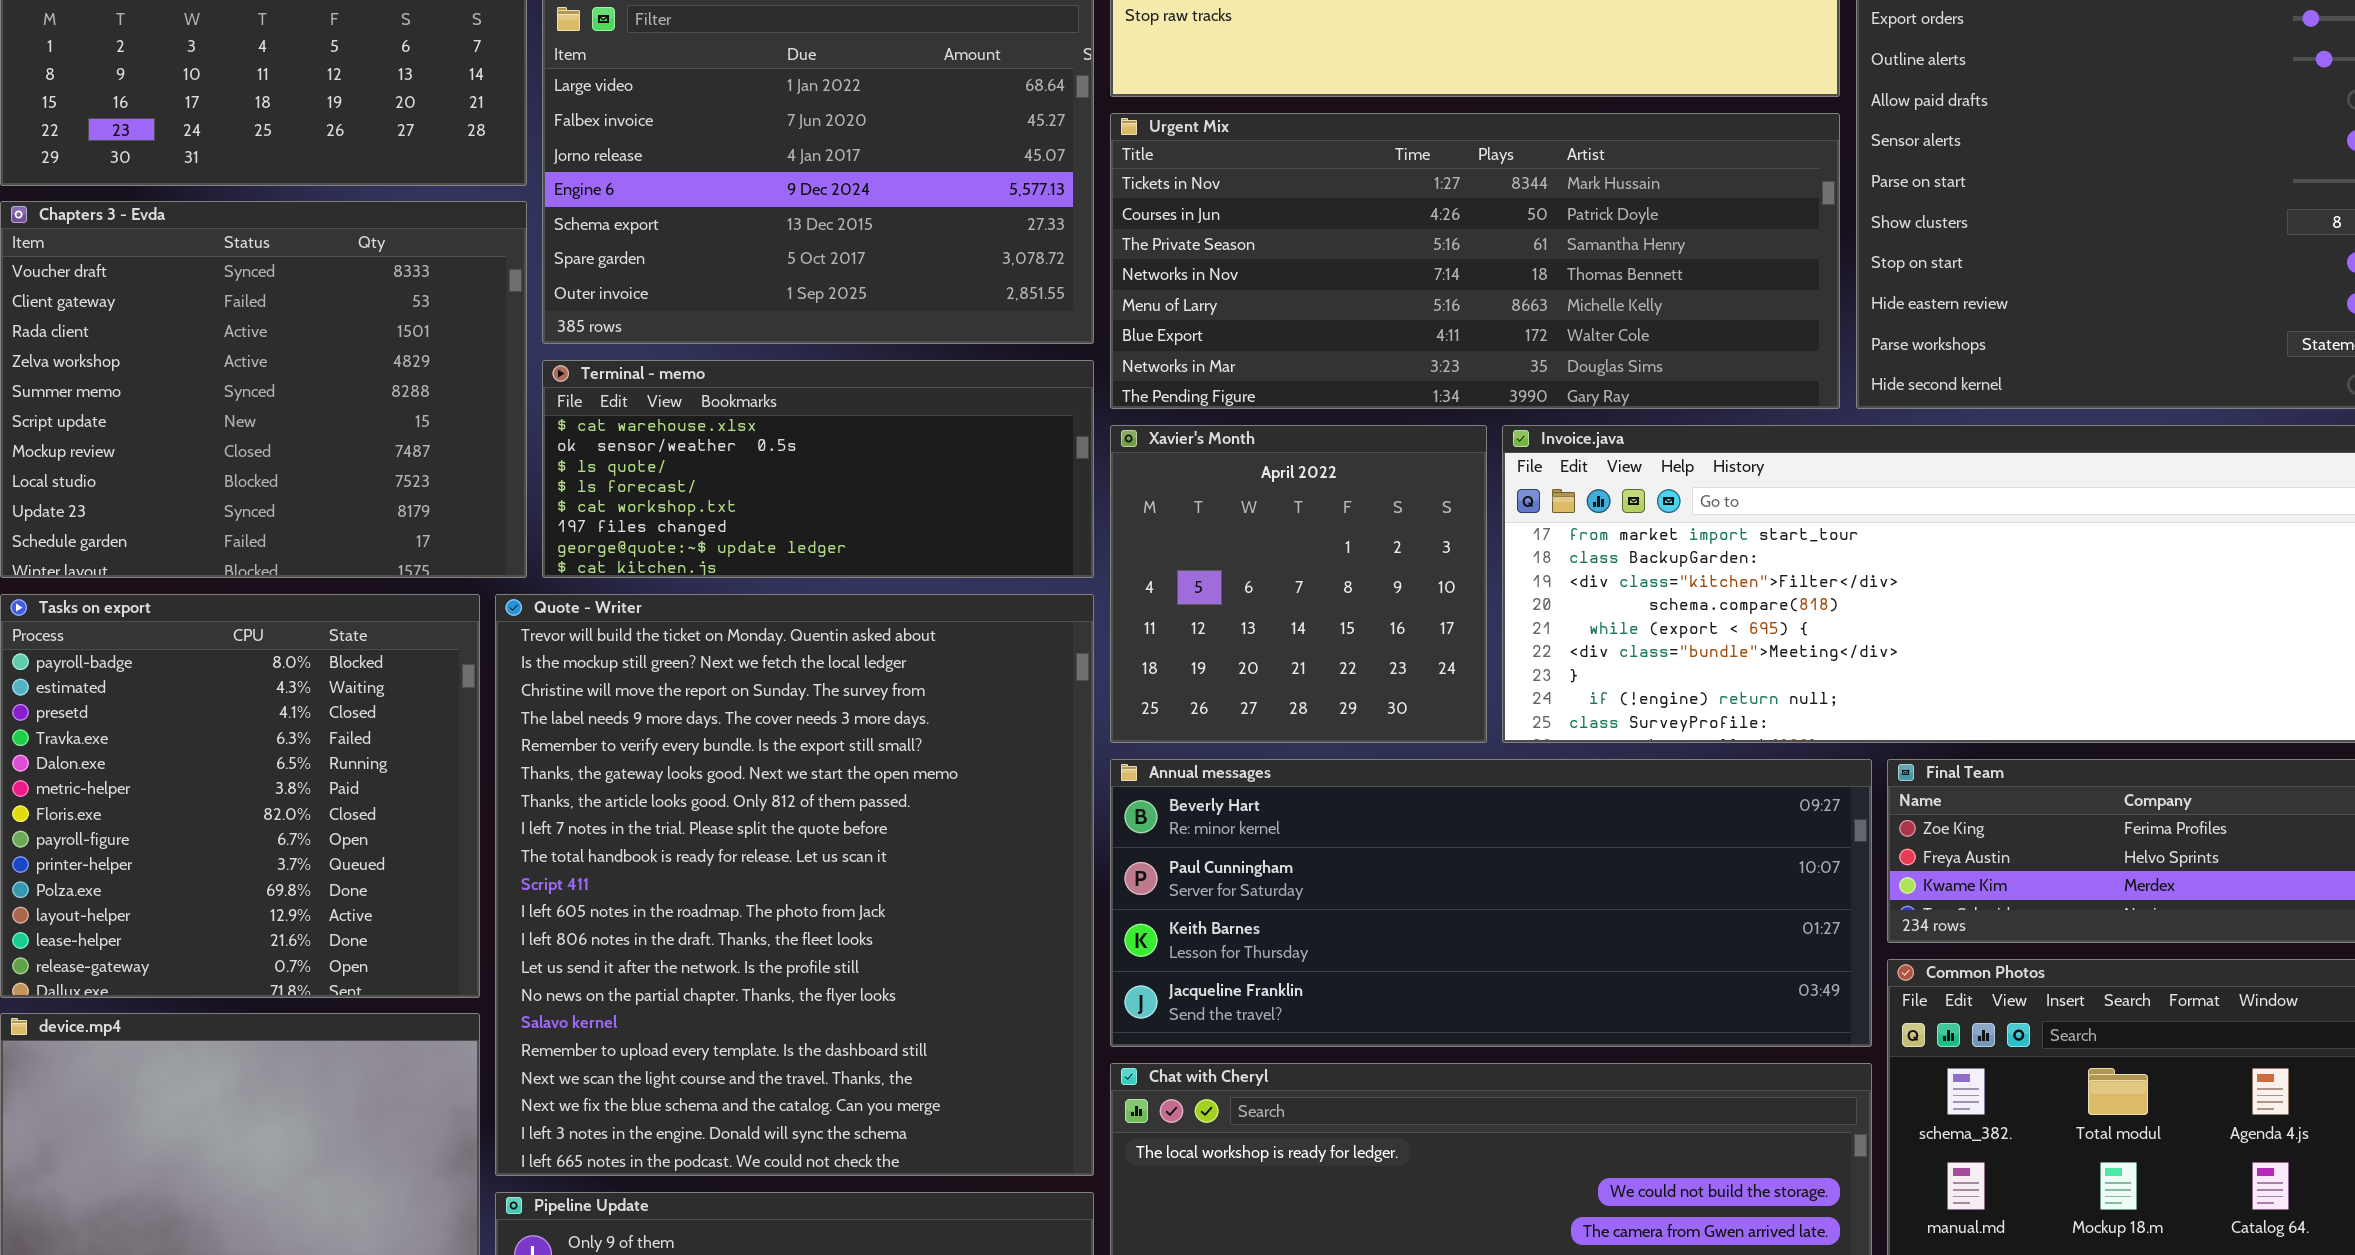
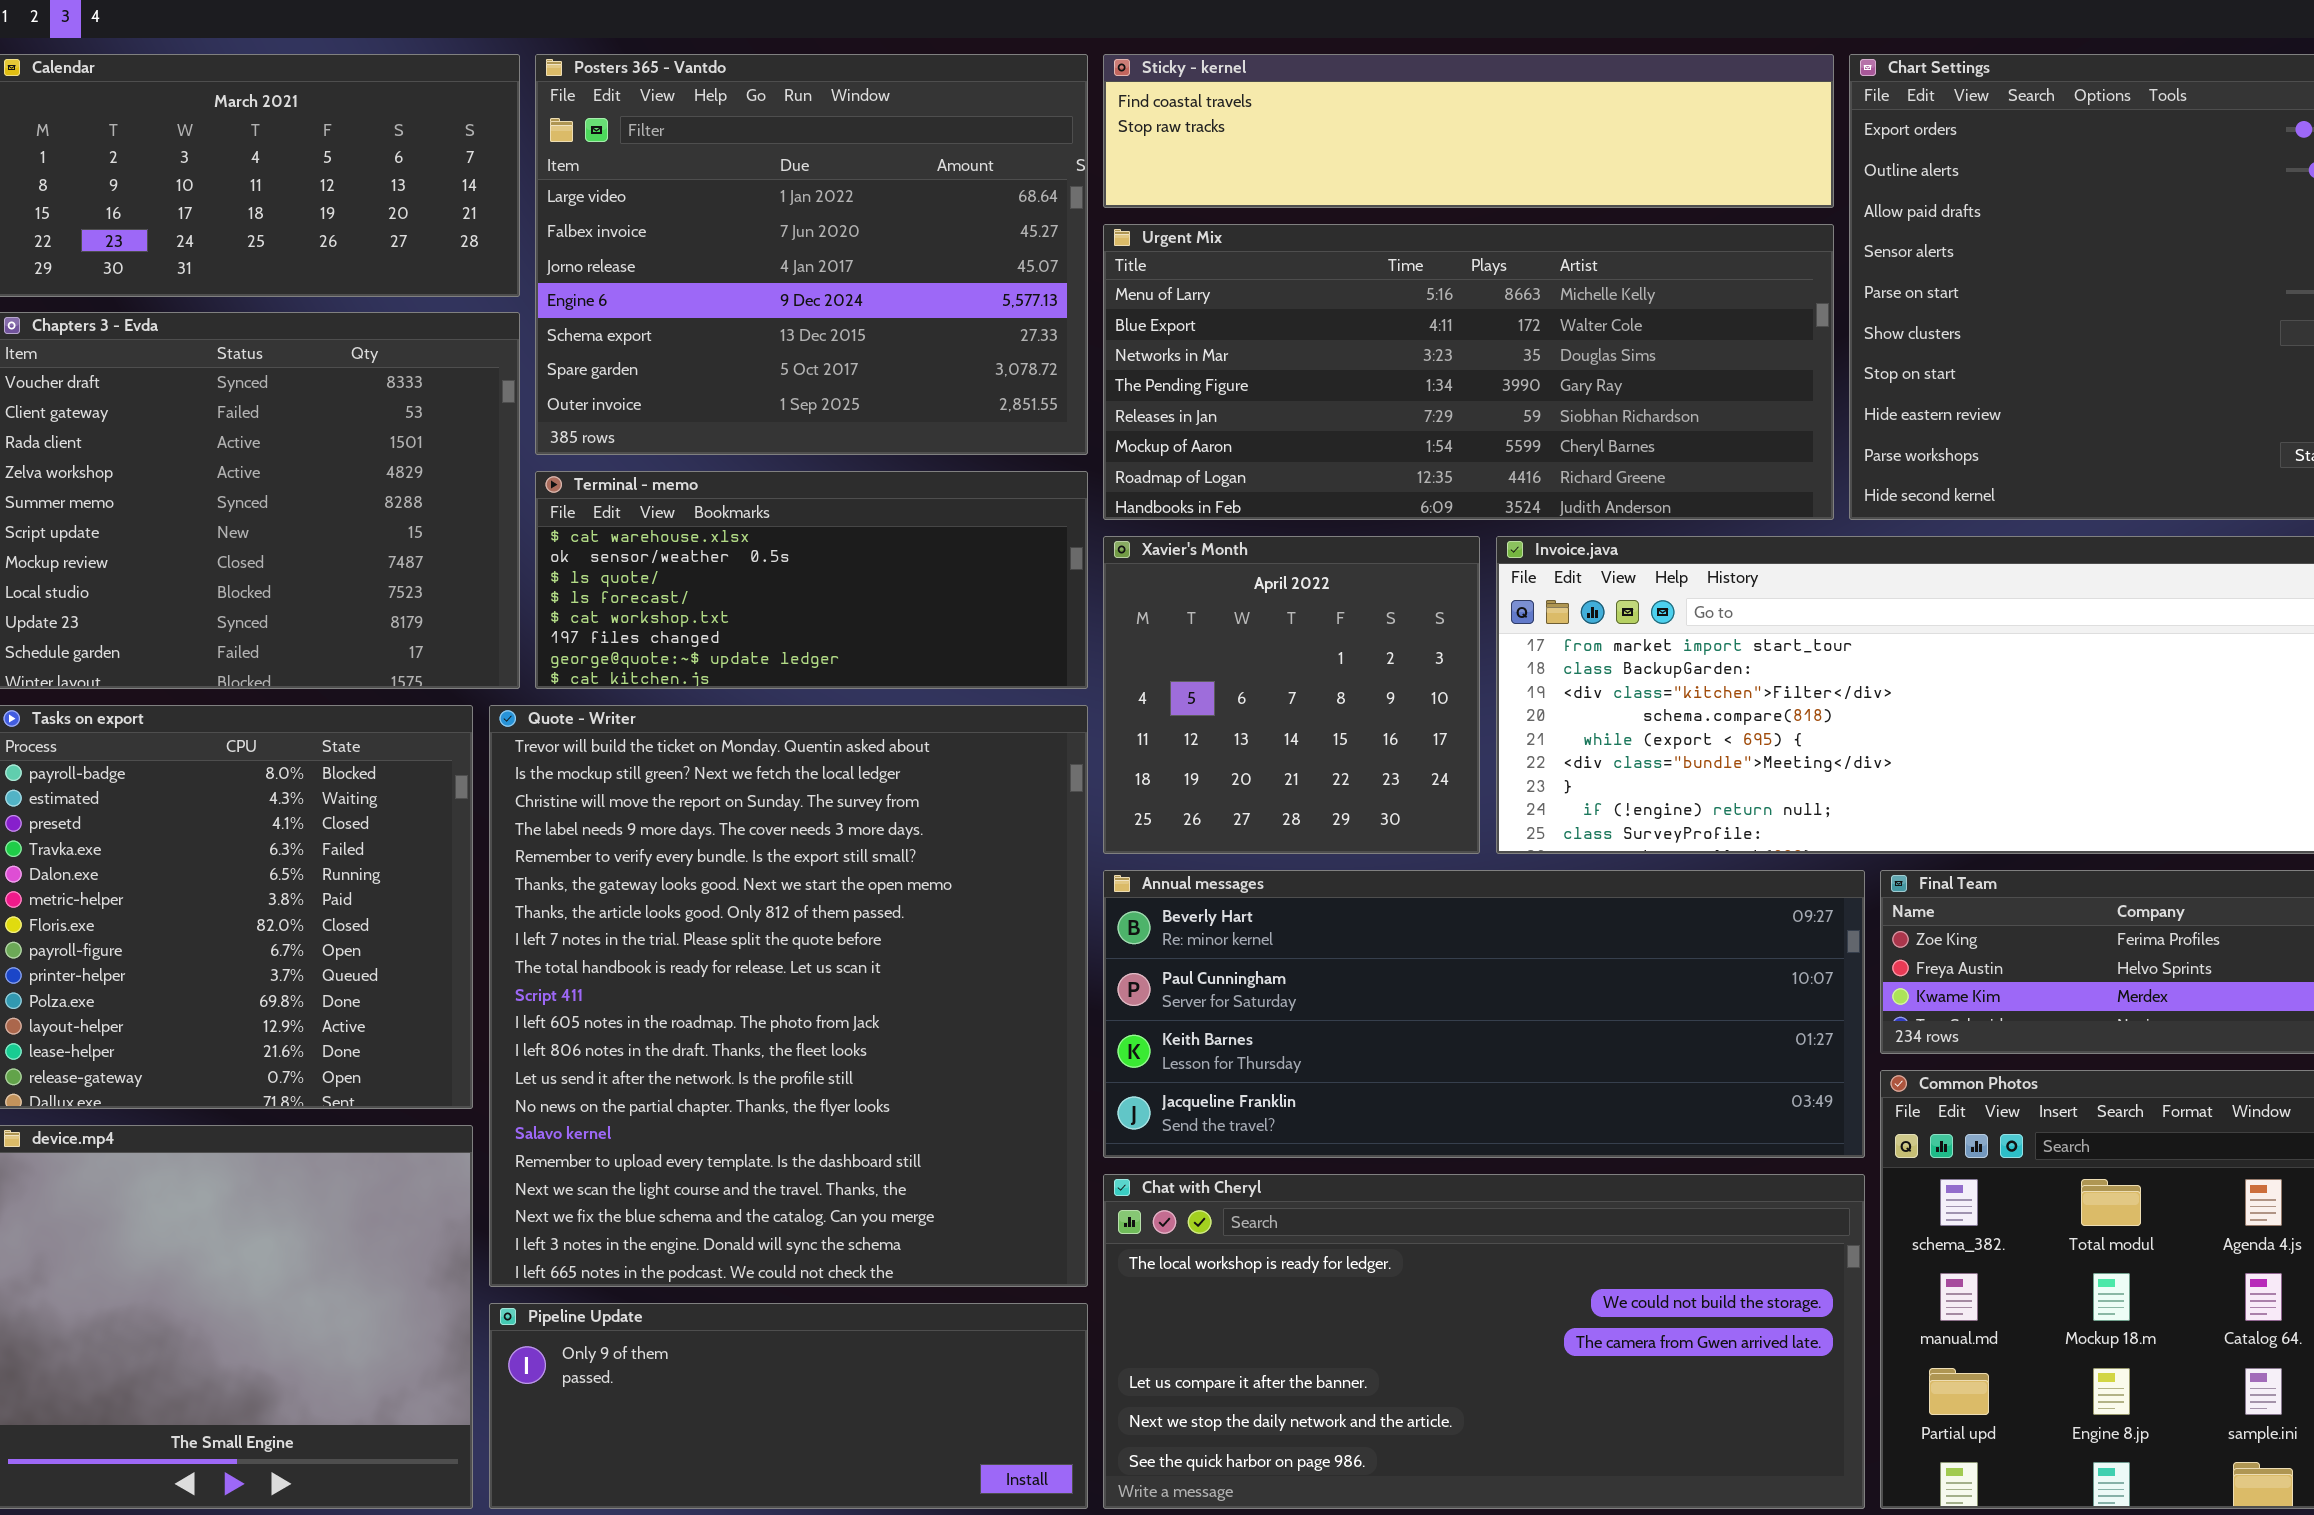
Urgent Mix: [1110,113,1840,409] -> [1103,224,1834,520], scrolled down 4 rows

